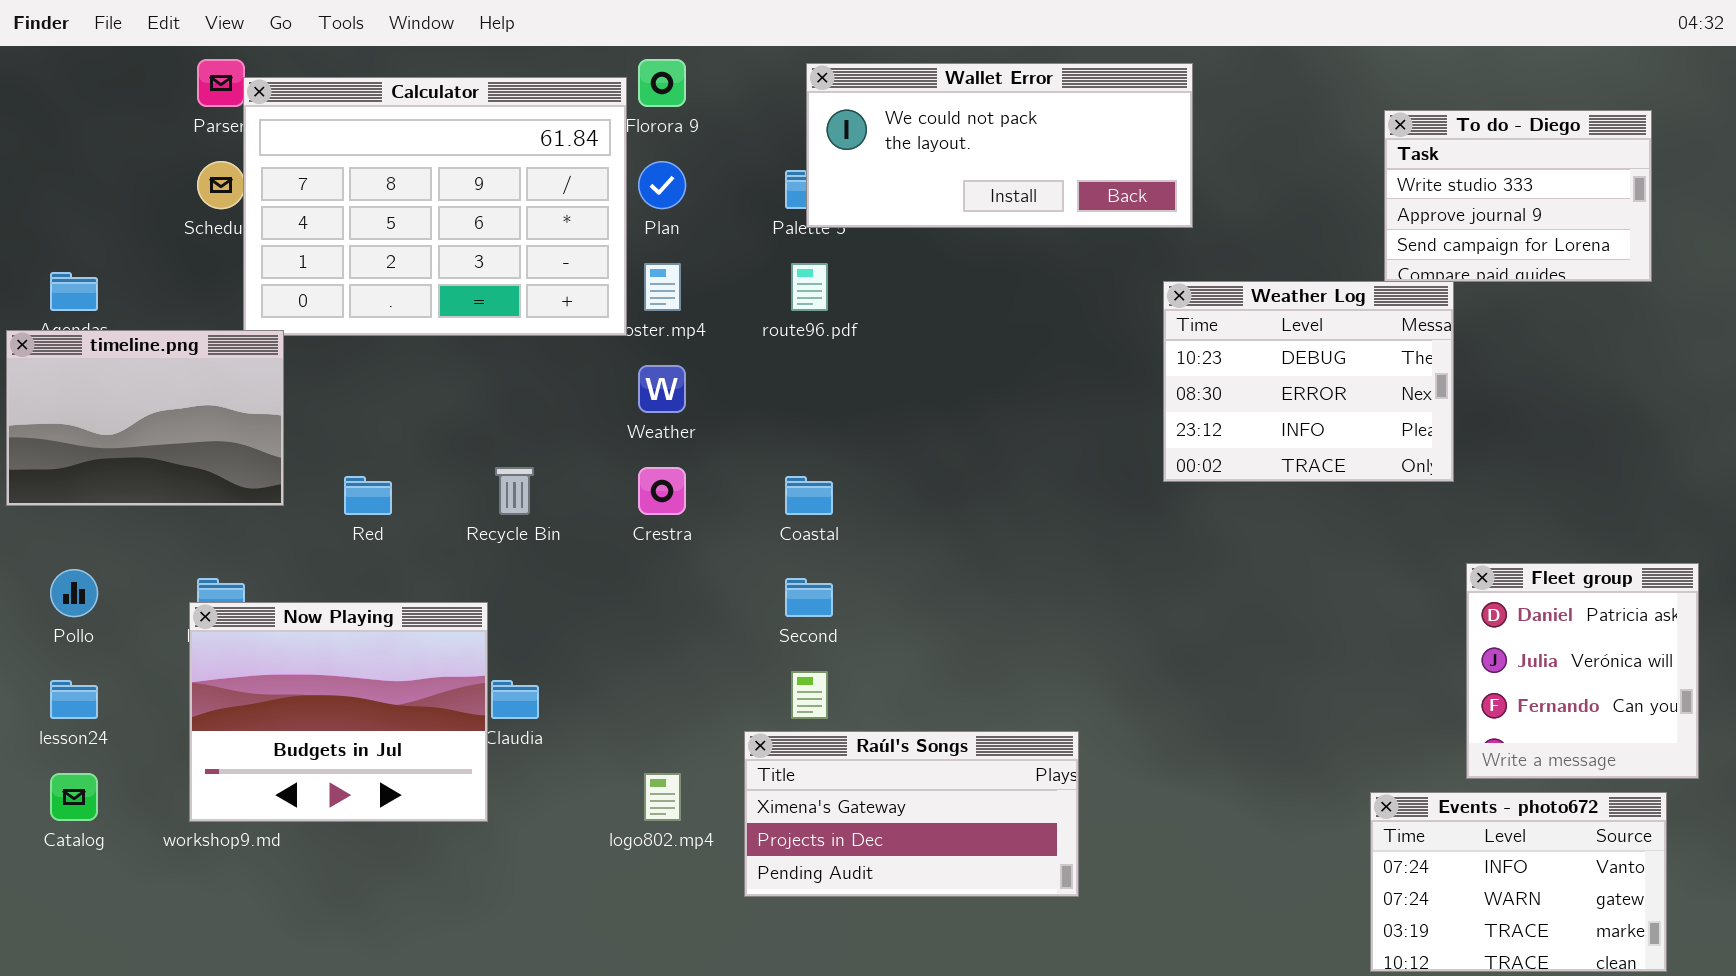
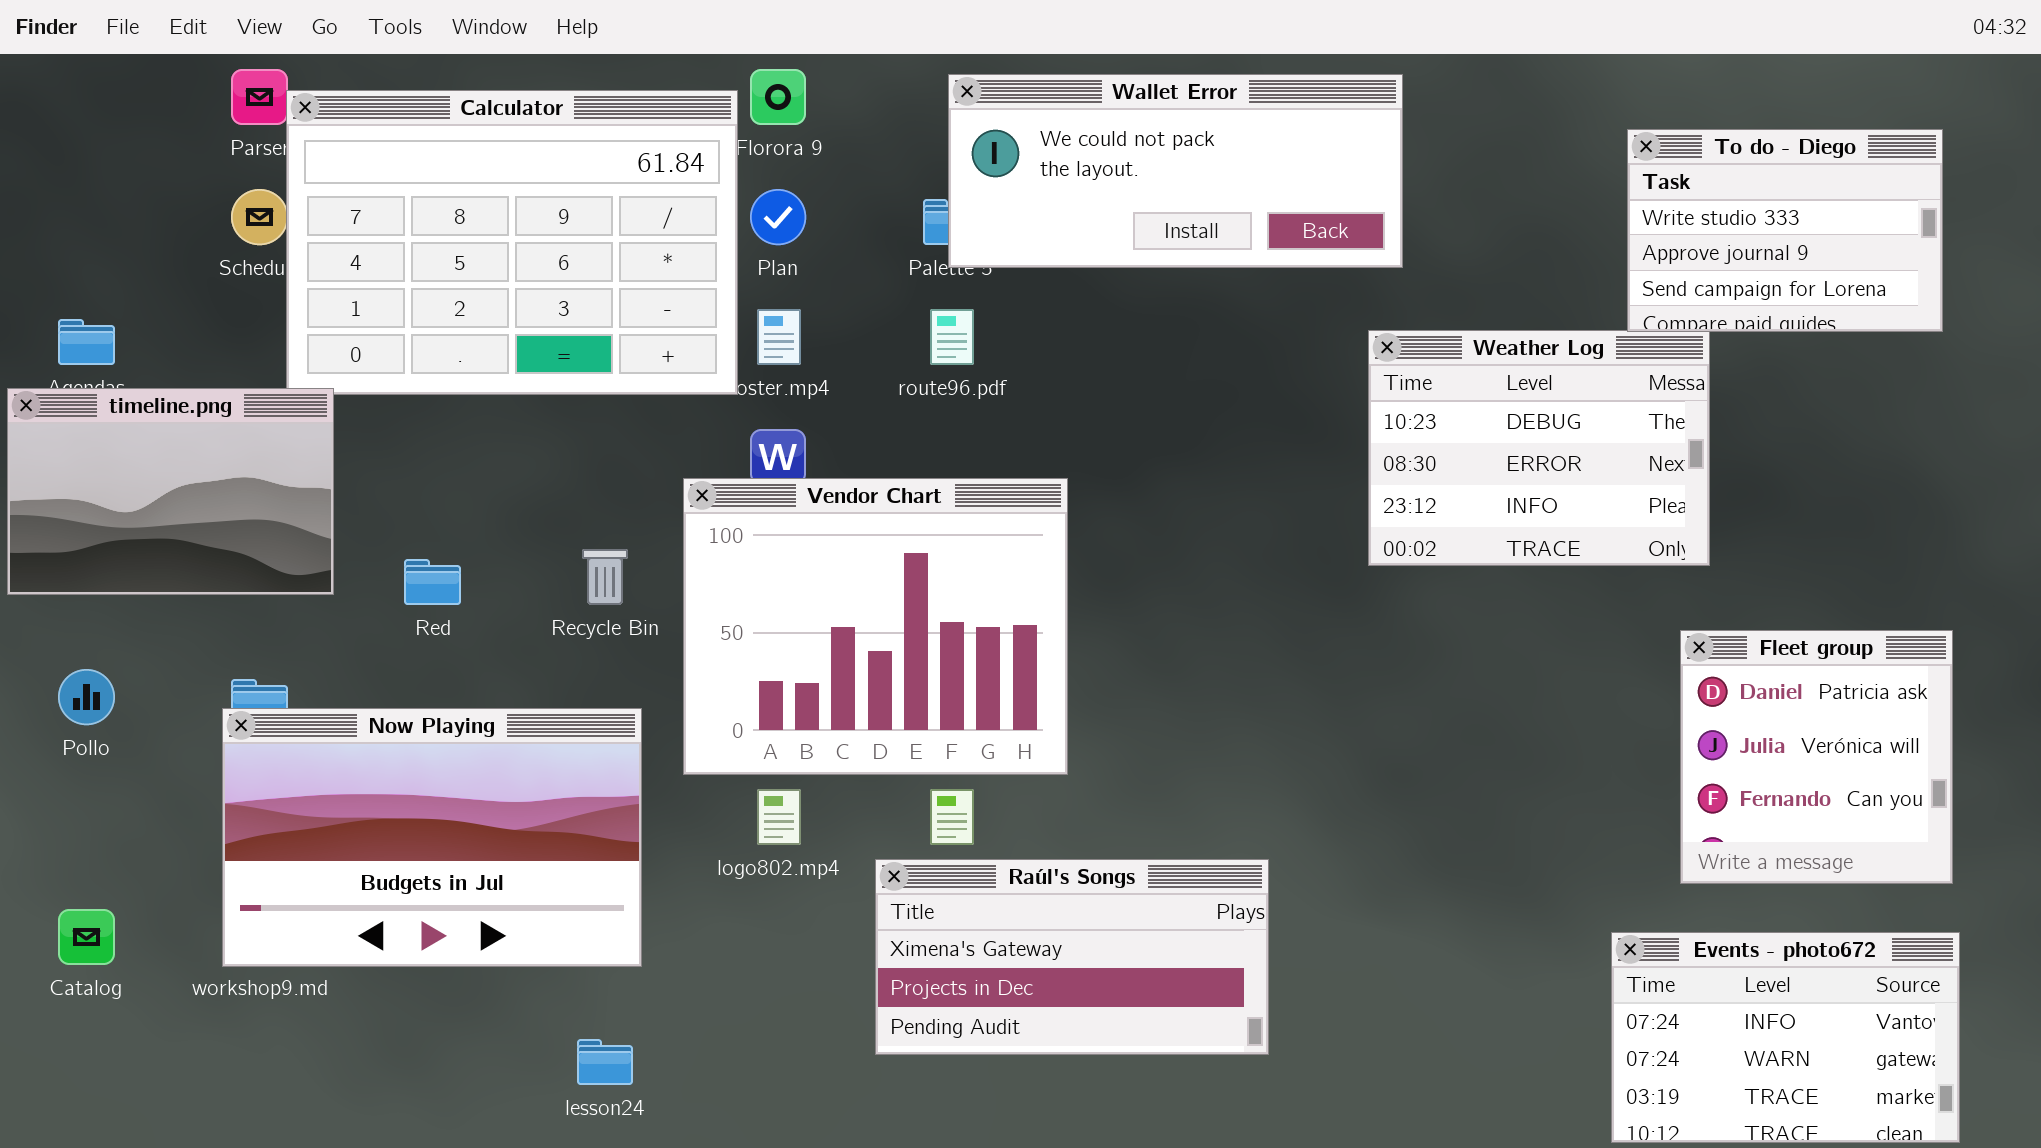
Vendor Chart: none -> [683,478,1068,775], opened
Fleet group: [1466,563,1699,779] -> [1680,630,1953,884], moved
Now Playing: [189,602,488,822] -> [222,708,642,967], resized
lesson24: [50,680,98,719] -> [577,1039,633,1085], moved
logo802.mp4: [644,773,681,821] -> [757,789,801,845], moved

